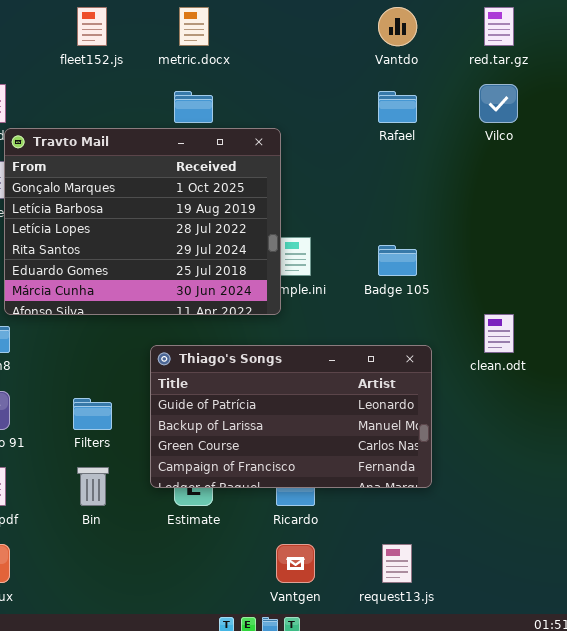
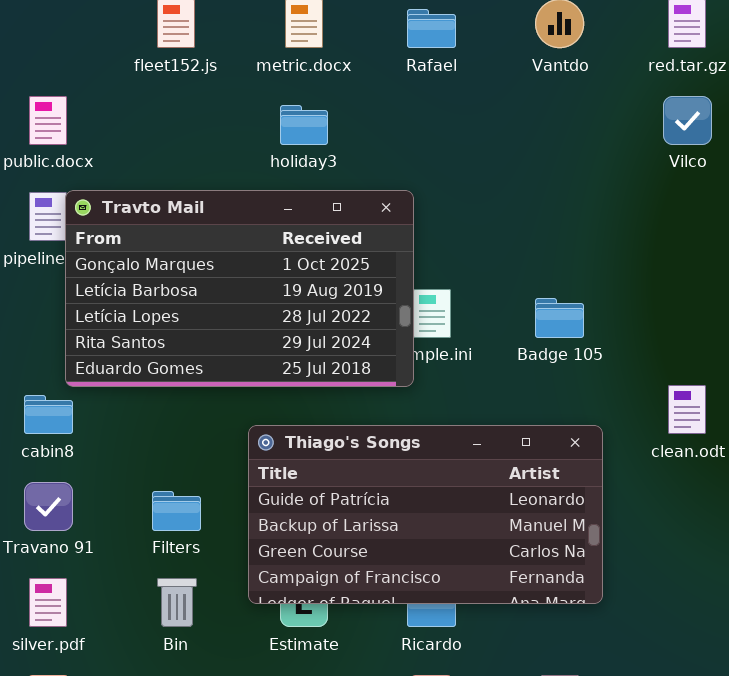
Rafael: [378,91,417,123] -> [407,9,456,48], moved
Travto Mail: [4,128,281,315] -> [65,190,414,387], resized

